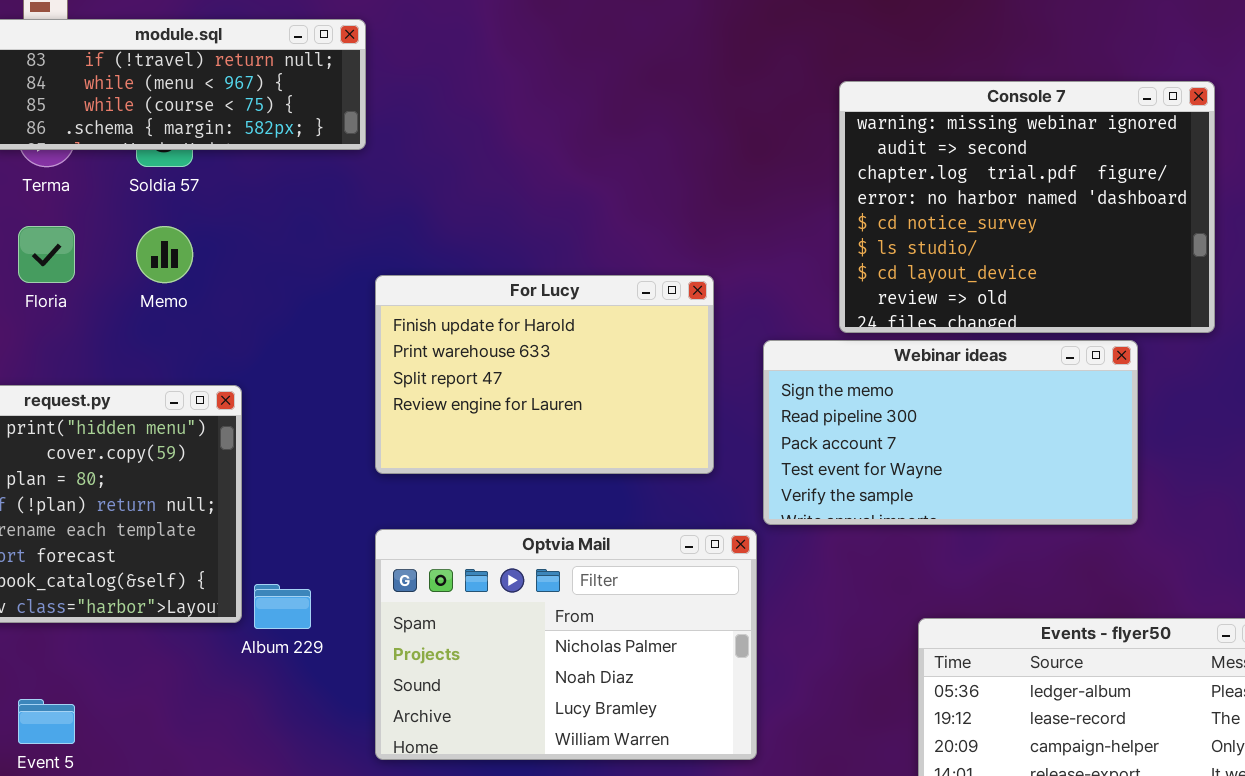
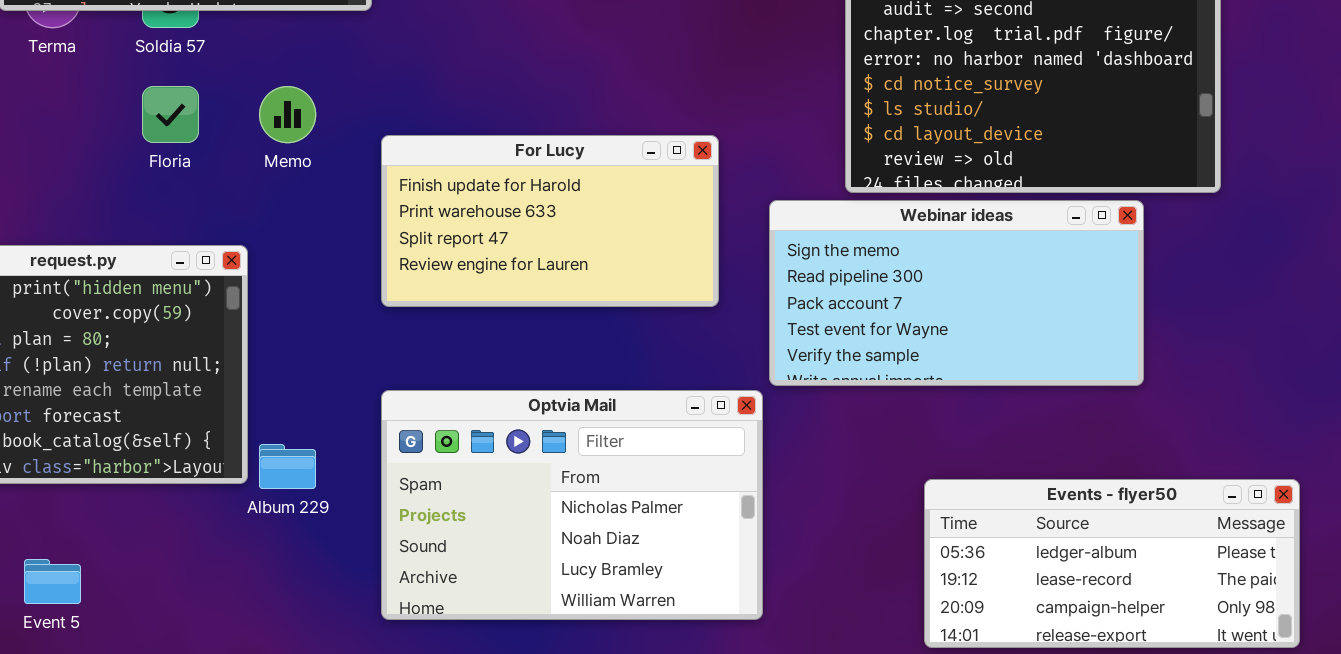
Floria: [18,226,75,283] -> [142,86,199,143], moved
Memo: [136,226,193,283] -> [259,86,316,143], moved
For Lucy: [375,275,714,474] -> [381,135,719,307], resized

